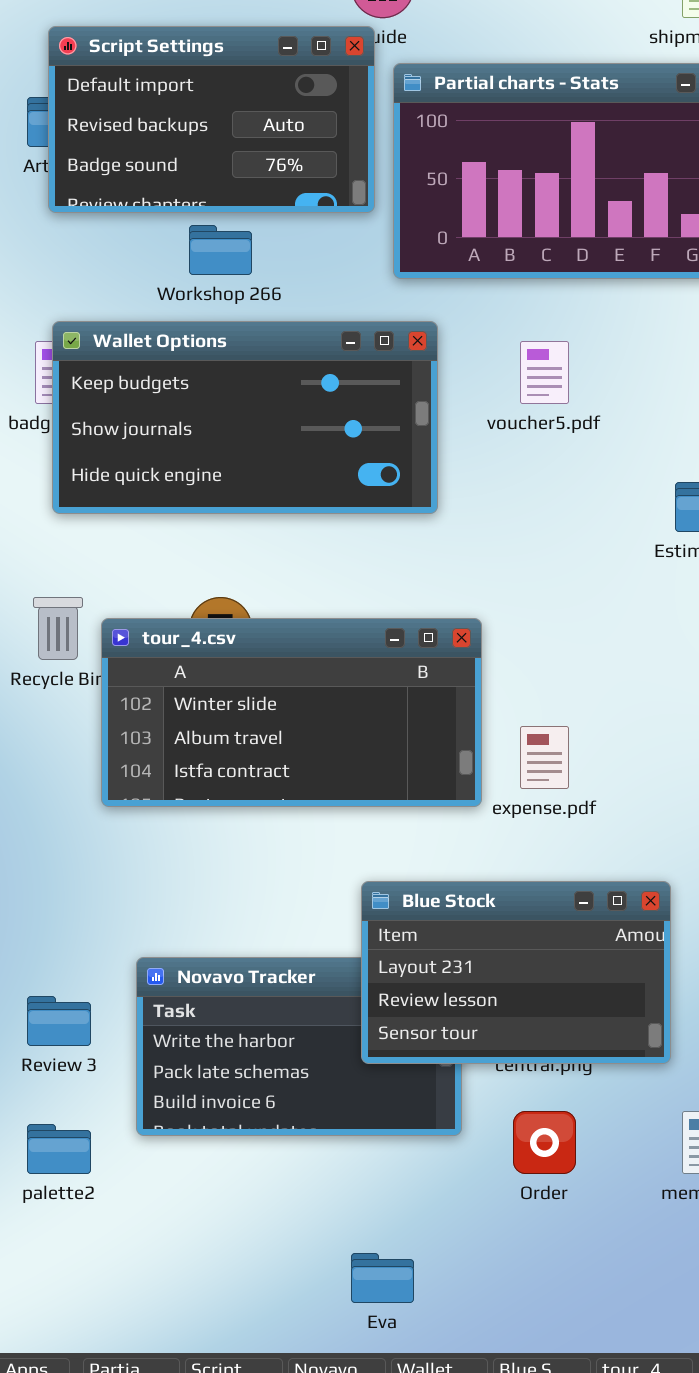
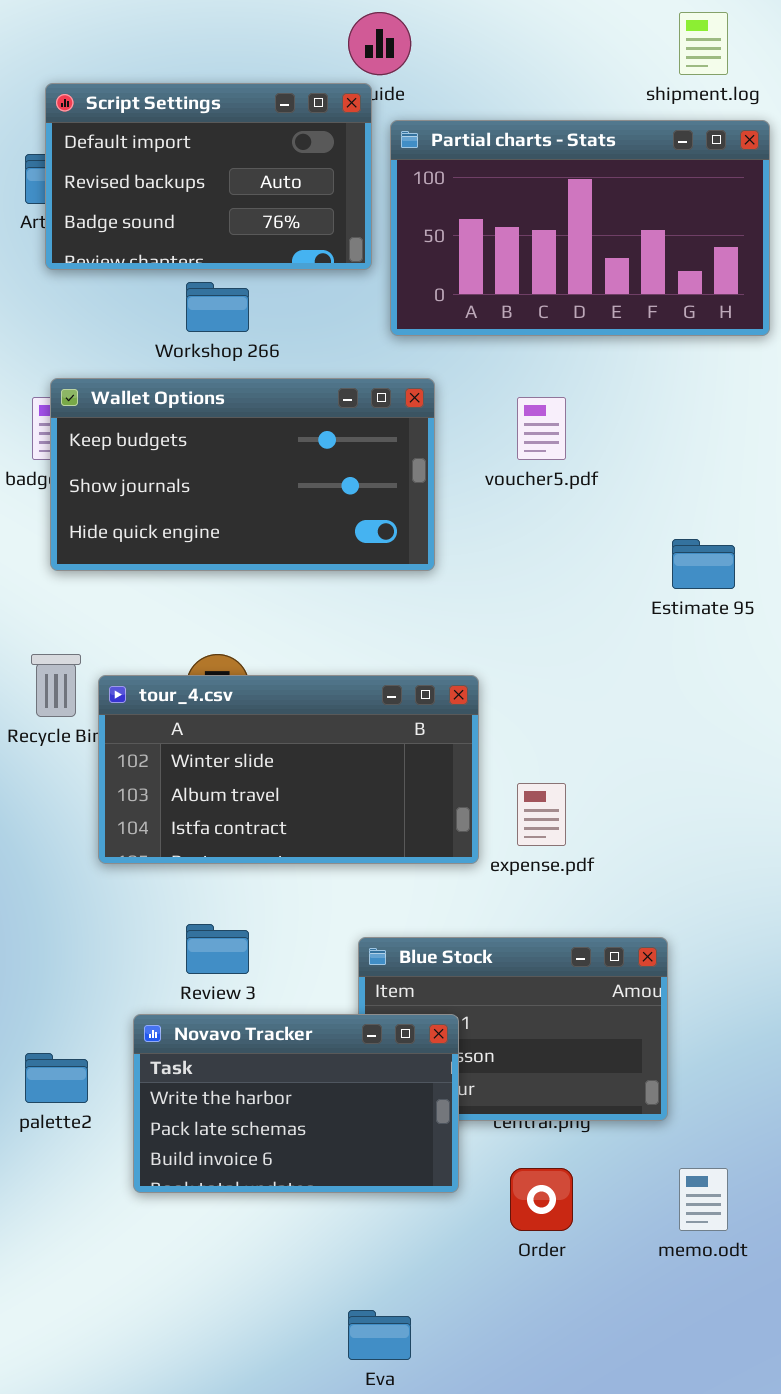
Novavo Tracker: [136,957,462,1136] -> [133,1014,459,1193], raised
Review 3: [27,996,91,1046] -> [186,924,249,974], moved
palette2: [27,1124,91,1174] -> [25,1053,88,1103], moved

